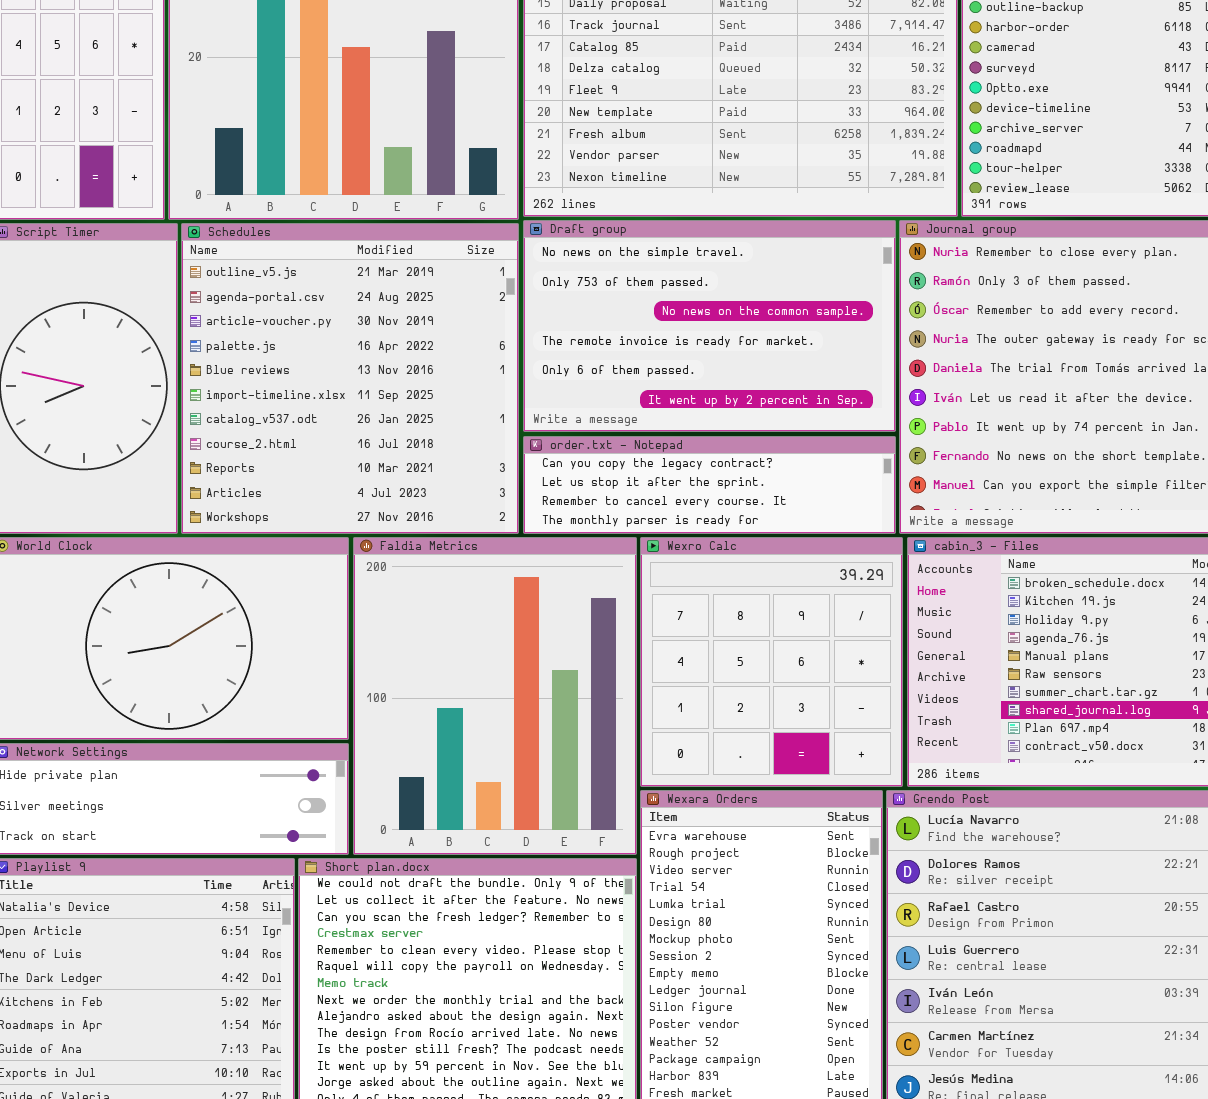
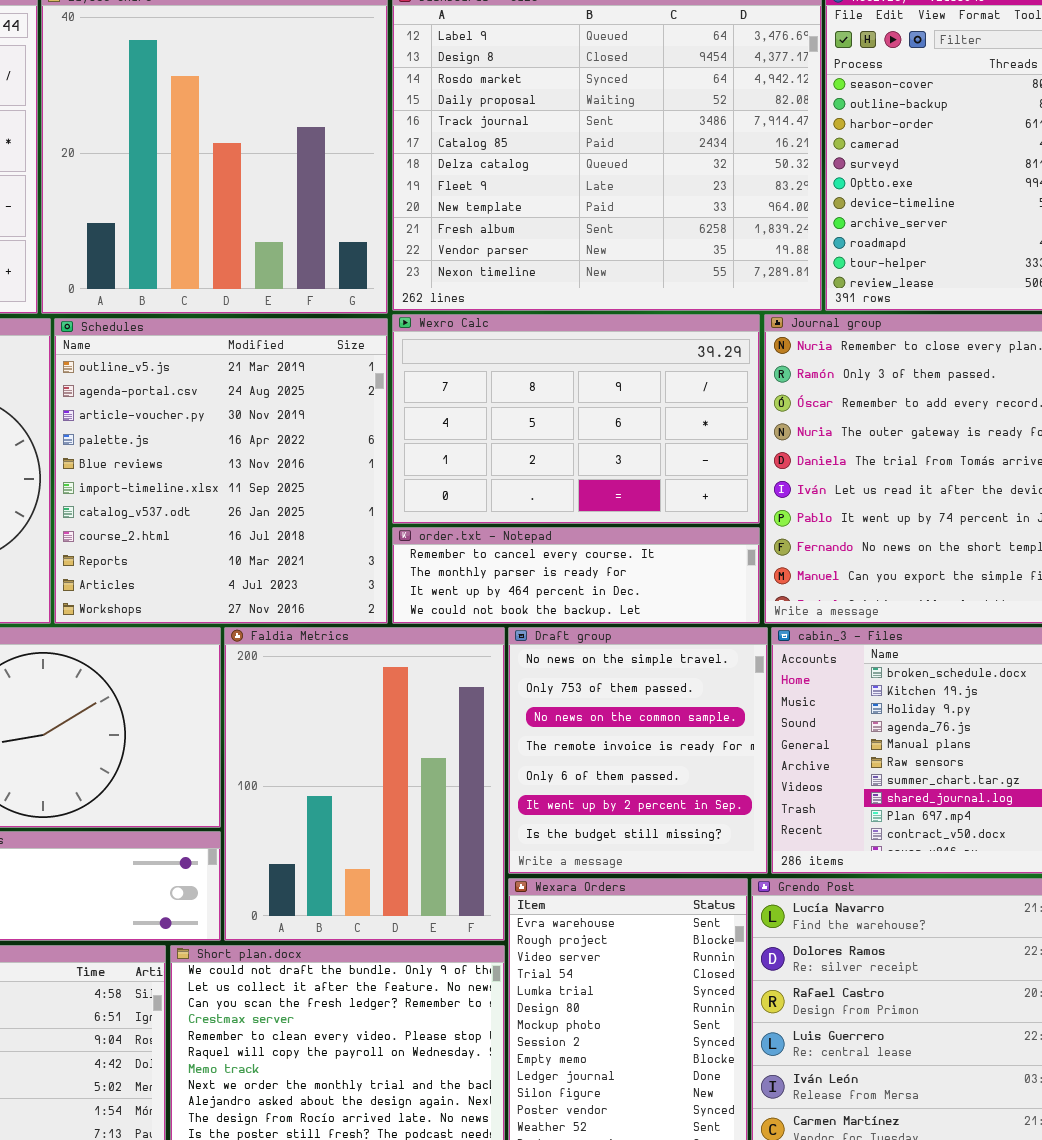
Draft group: [523,220,896,432] -> [508,627,768,874], moved, resized
order.txt - Notepad: [523,436,896,534] -> [392,527,760,624], scrolled down 2 rows
Wexro Calc: [640,537,903,787] -> [392,314,760,524], moved, resized

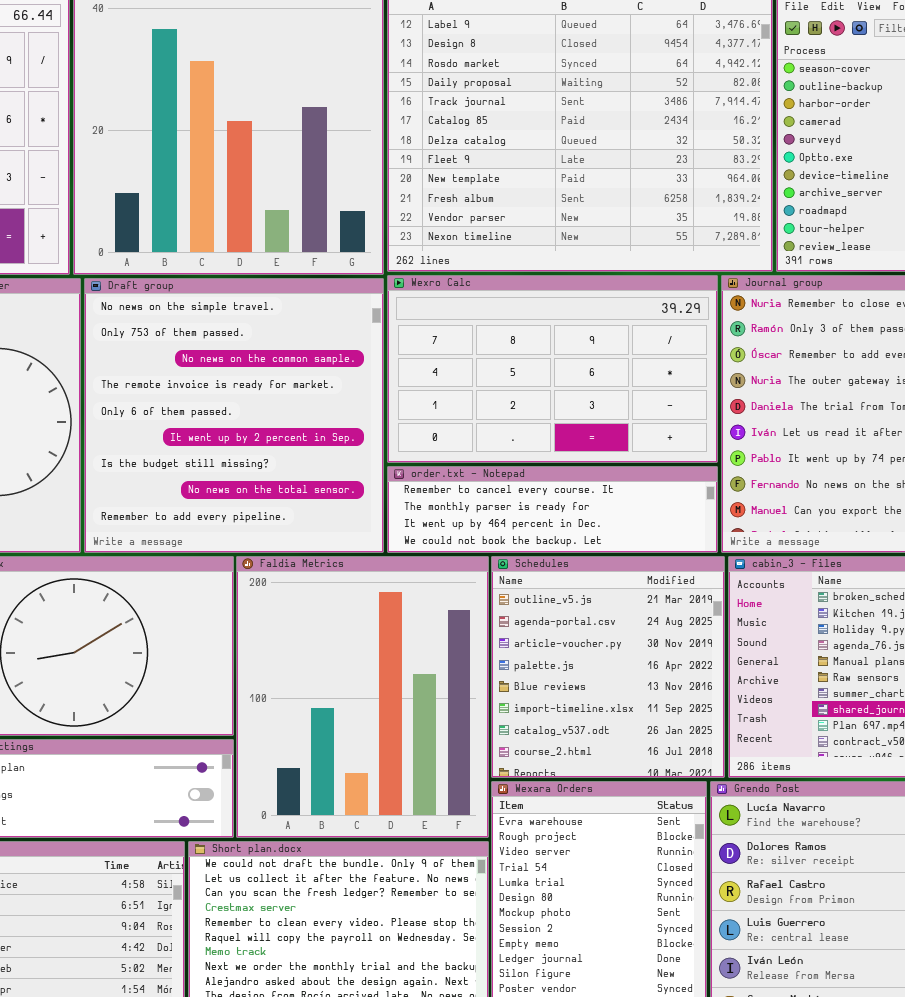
Schedules: [54,318,388,624] -> [491,556,725,778], moved, resized
Draft group: [508,627,768,874] -> [84,278,384,553], moved, resized

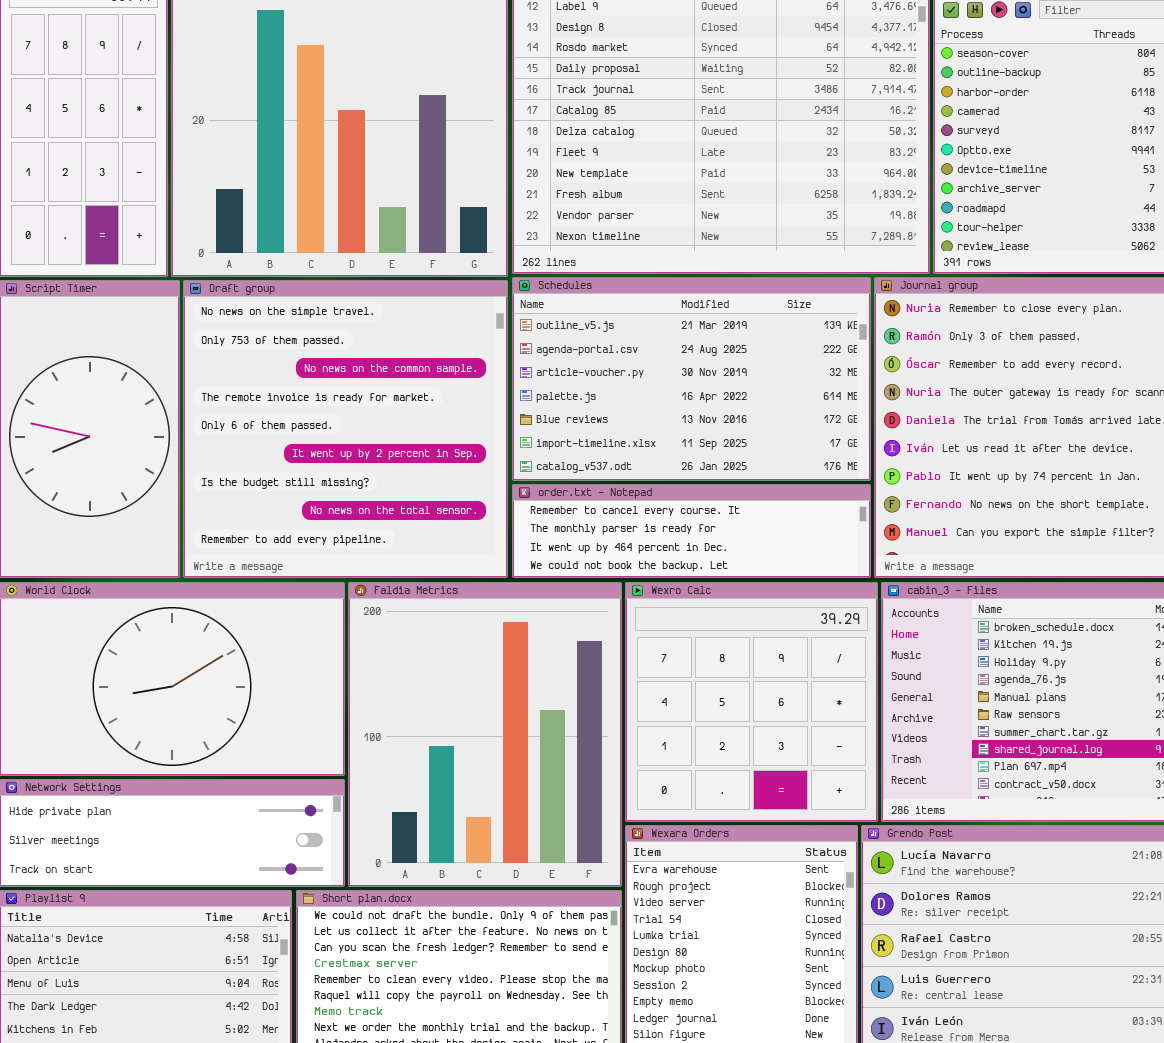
Wexro Calc: [387,275,718,463] -> [625,582,878,822], moved, resized
Schedules: [491,556,725,778] -> [512,277,871,481], moved, resized

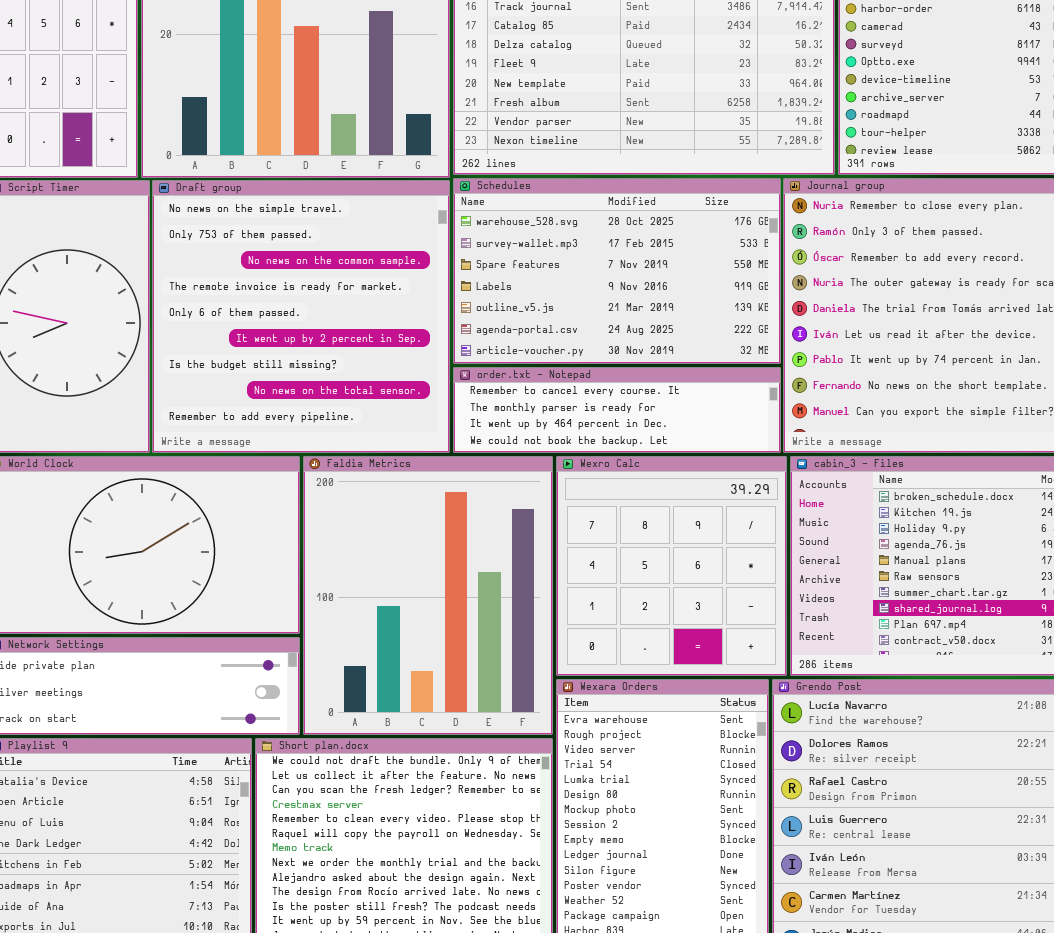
Schedules: [512,277,871,481] -> [453,178,781,364], scrolled up 4 rows

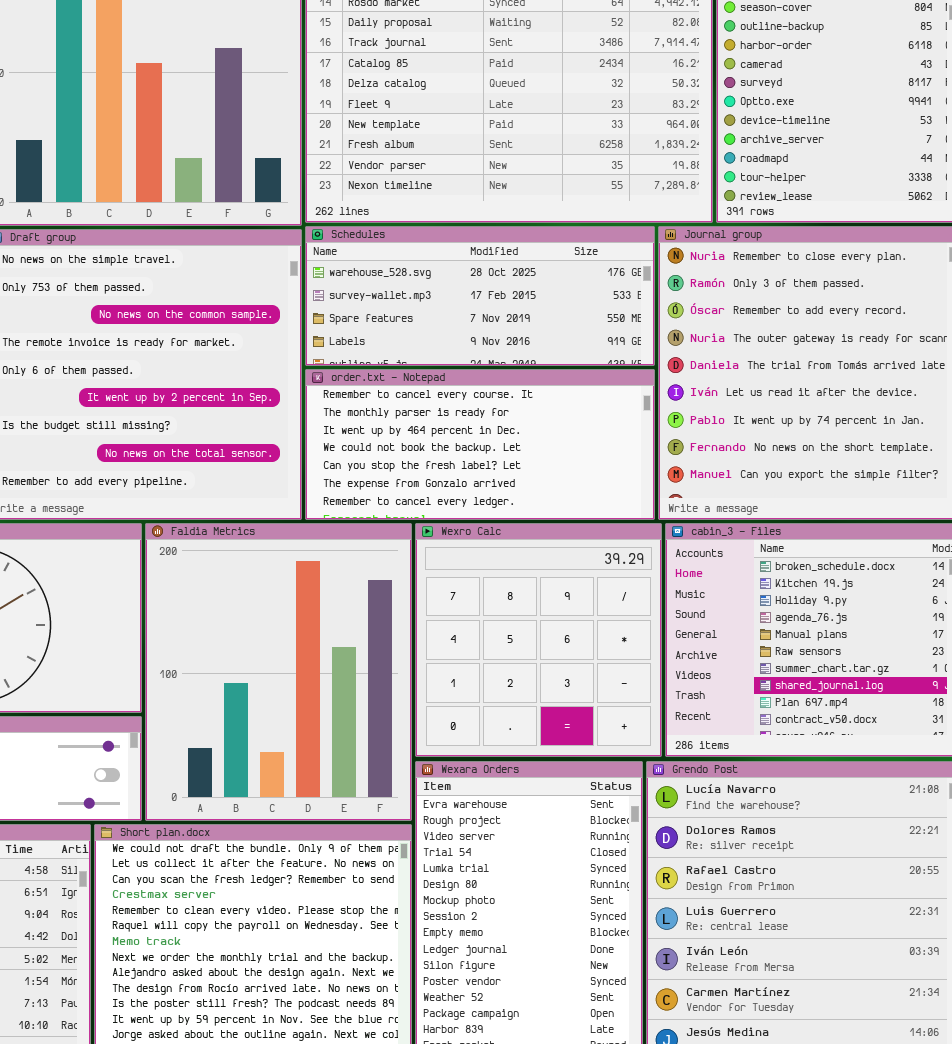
Schedules: [453,178,781,364] -> [305,226,655,366], resized
order.txt - Notepad: [453,367,781,453] -> [305,369,655,520], resized

